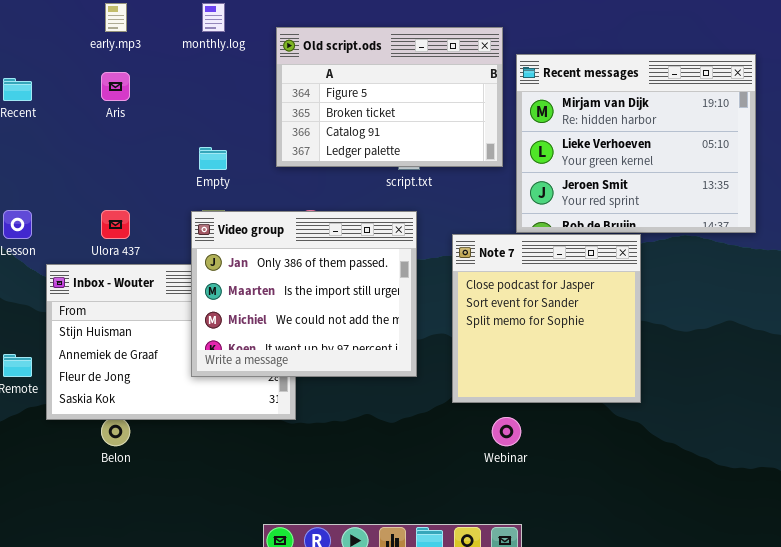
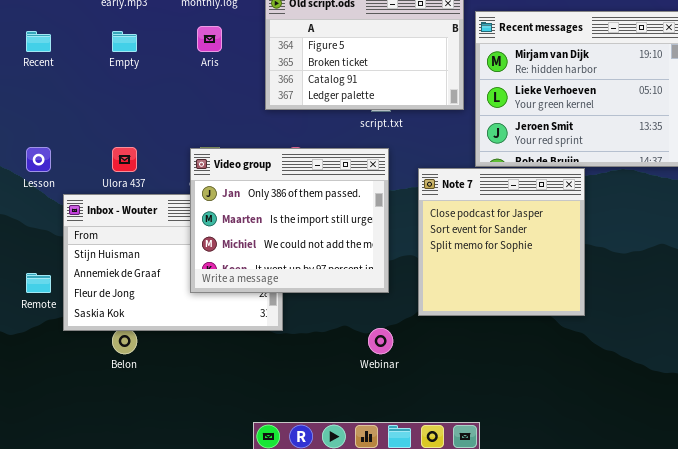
Aris: [101,72,130,101] -> [197,26,222,52], moved
Empty: [199,147,227,170] -> [112,31,137,52], moved
Webinar: [492,417,521,446] -> [368,328,393,354], moved

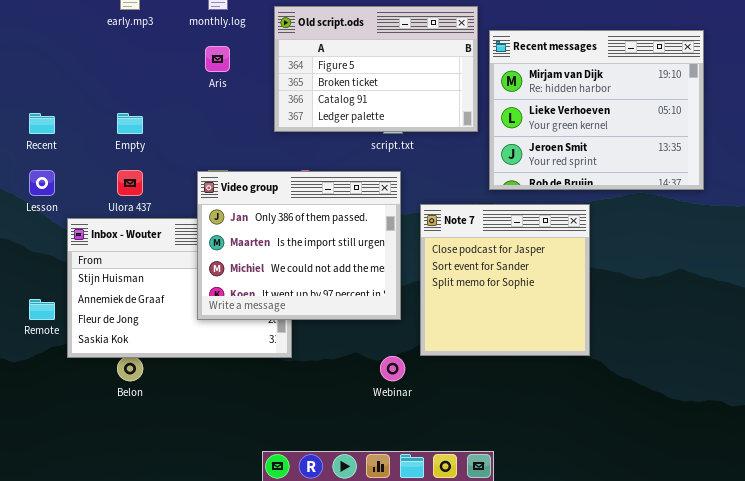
Recent: [26,31,51,52] -> [29,113,55,134], moved
Empty: [112,31,137,52] -> [117,113,143,134], moved
Note 7: [418,168,585,316] -> [420,204,590,356], moved

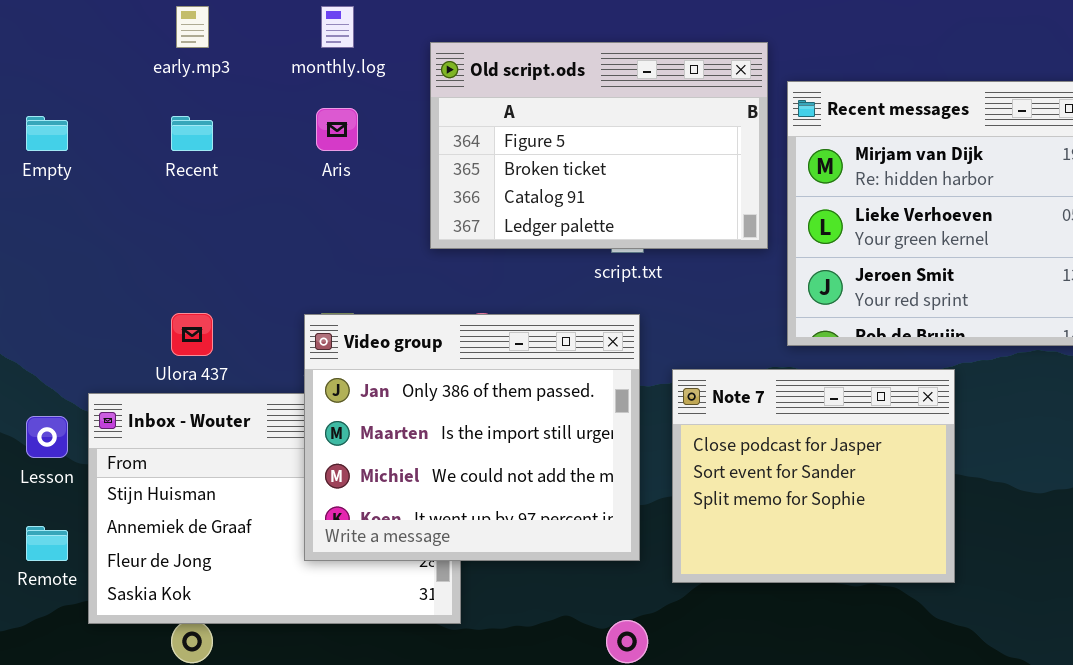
Recent: [29,113,55,134] -> [171,116,213,151], moved
Empty: [117,113,143,134] -> [26,116,68,151], moved
Lesson: [29,170,55,196] -> [26,416,68,458], moved
Note 7: [420,204,590,356] -> [672,369,955,583], resized

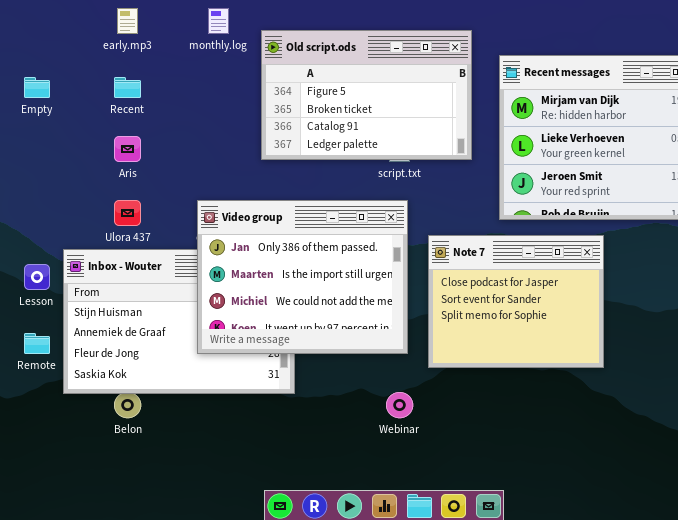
Old script.ods: [430,42,768,249] -> [261,30,472,160], moved
Aris: [316,108,358,151] -> [114,136,141,162], moved

